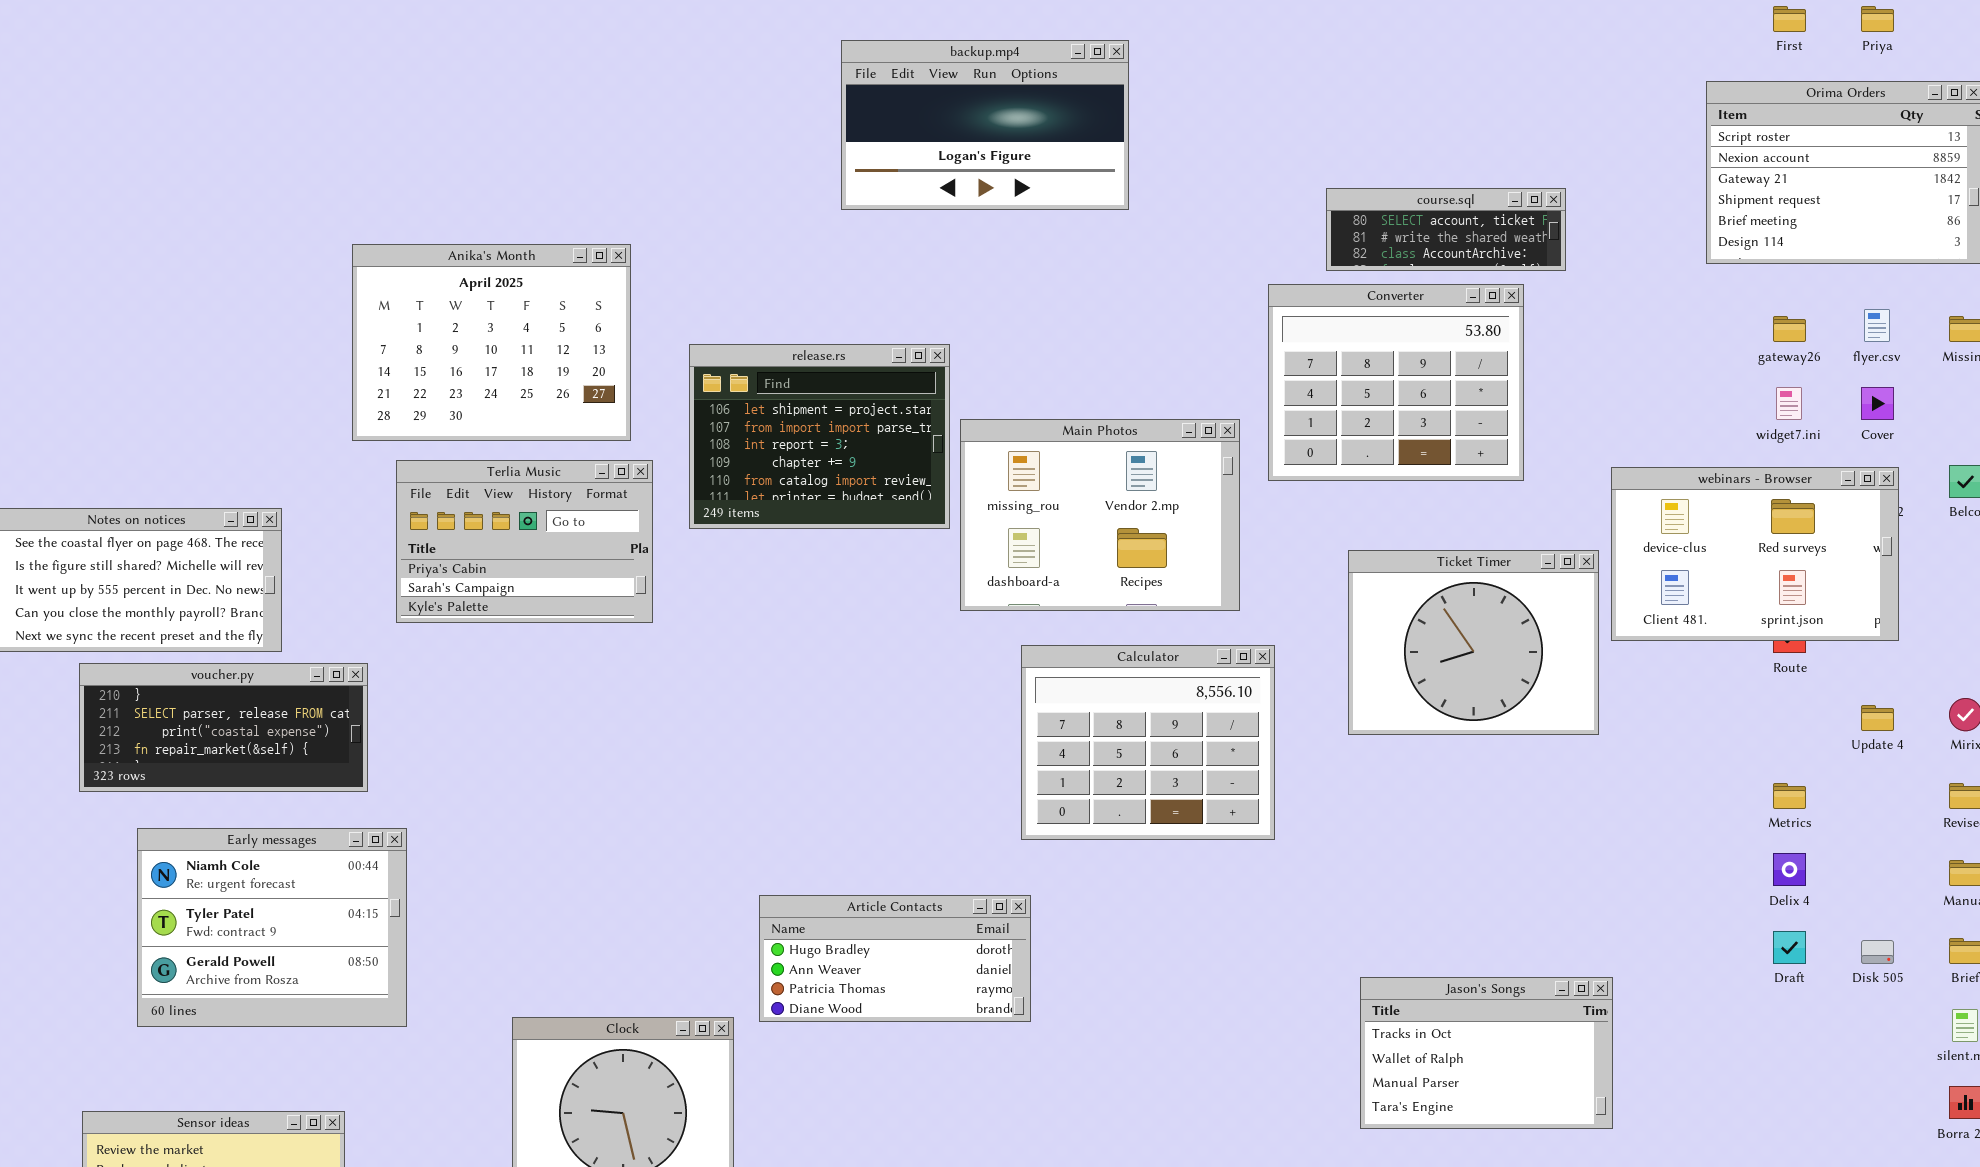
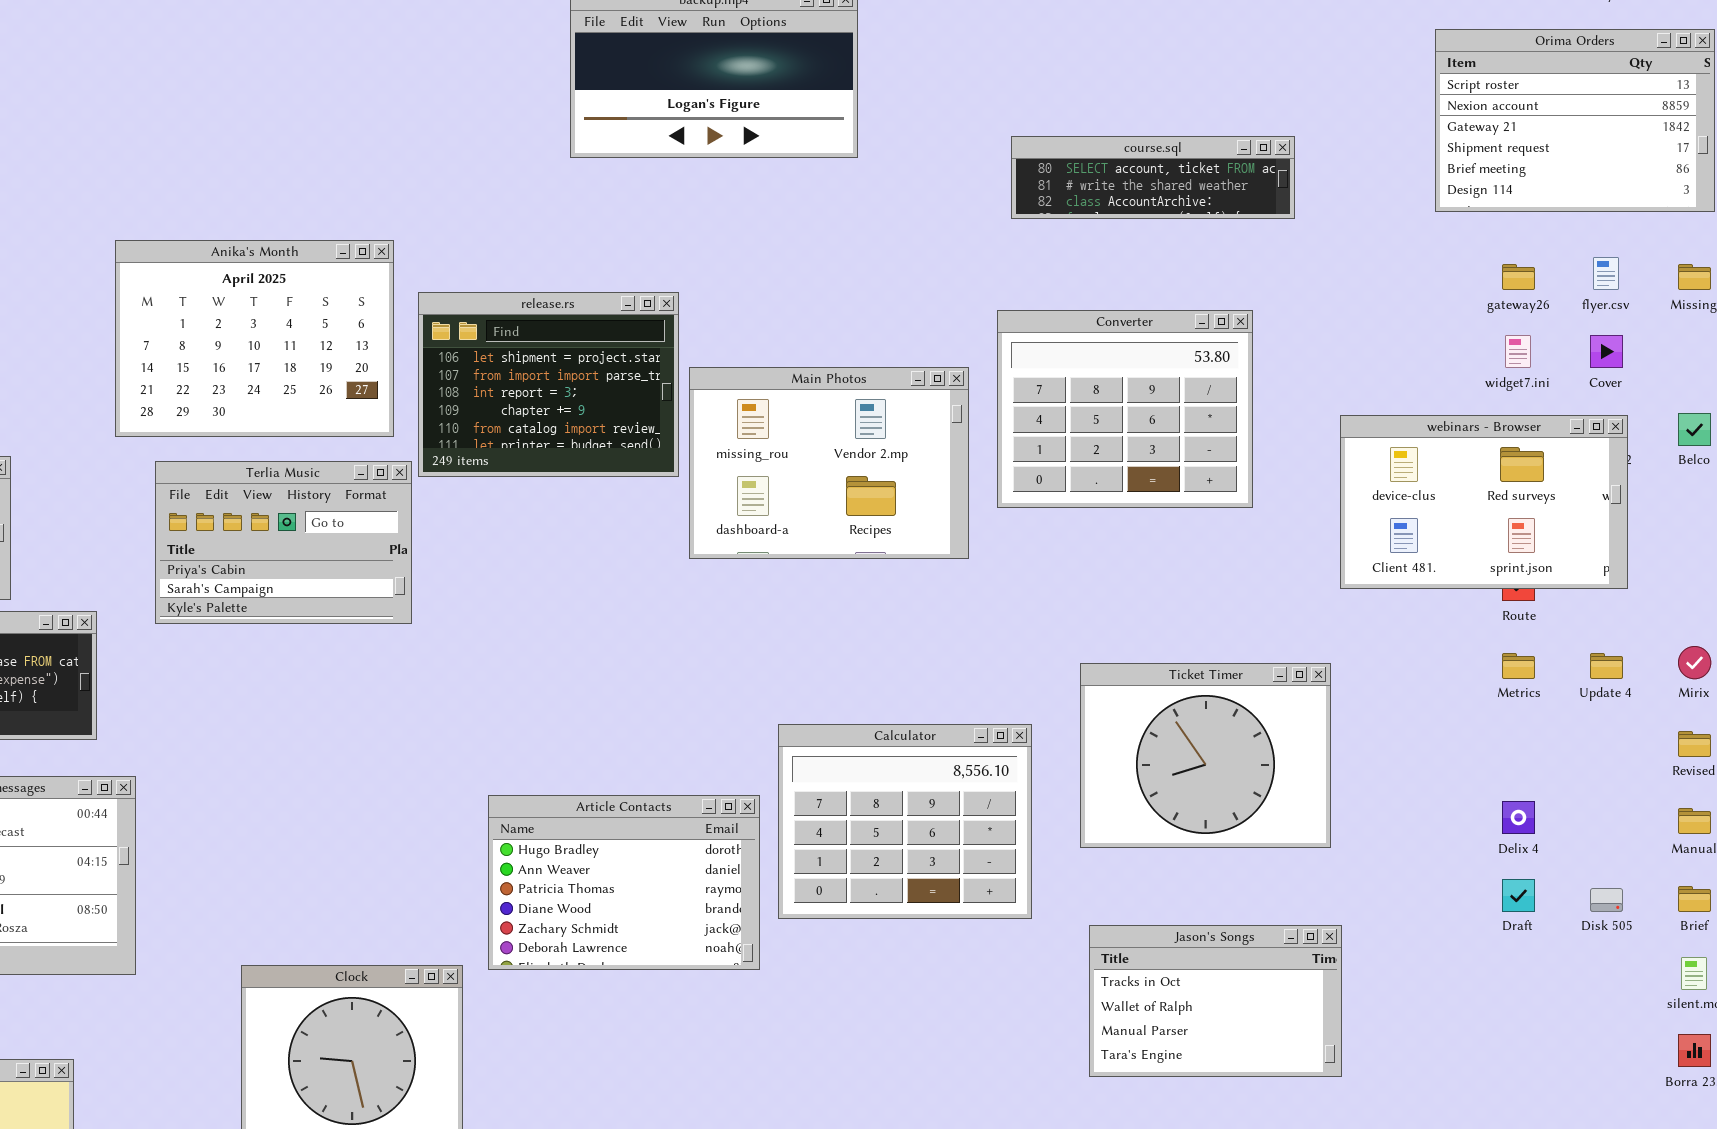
course.sql: [1326,188,1566,271] -> [1011,136,1295,219], resized
Anika's Month: [352,244,631,441] -> [115,240,394,437], moved
Converter: [1268,284,1524,481] -> [997,310,1253,508], moved
Terlia Music: [396,460,653,623] -> [155,461,412,624], moved
Ticket Timer: [1348,550,1599,735] -> [1080,663,1331,848], moved
Calculator: [1021,645,1275,840] -> [778,724,1032,919], moved
Metrics: [1773,783,1806,809] -> [1502,653,1535,679], moved
Article Contacts: [759,895,1031,1022] -> [488,795,760,970], resized

